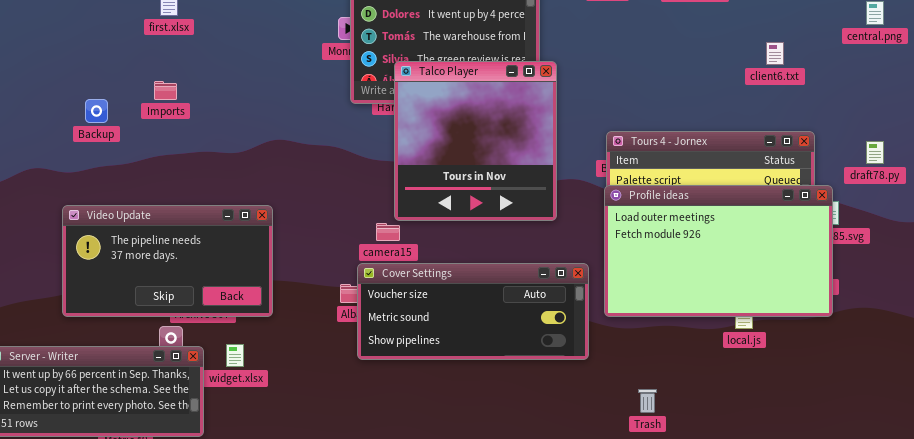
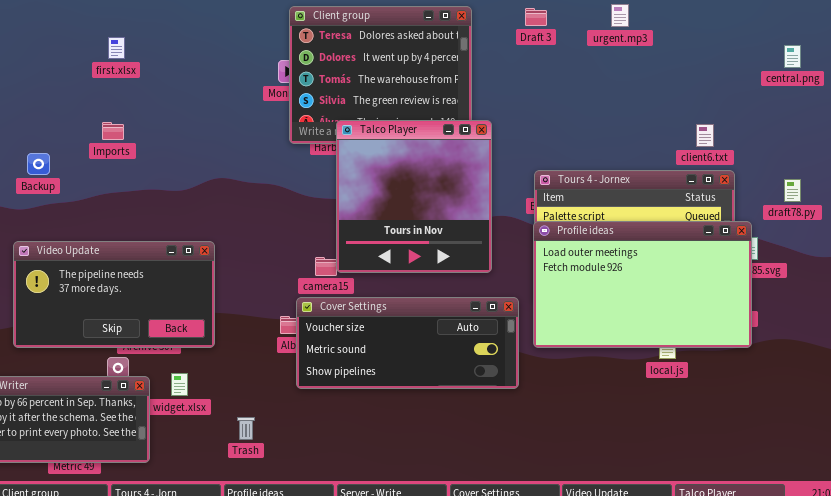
client6.txt: [766,42,784,65] -> [696,124,714,147], moved
Talco Player: [394,61,557,221] -> [336,120,492,273], moved
Backup: [85,99,108,123] -> [27,153,50,175], moved
Trash: [638,389,657,413] -> [237,417,255,440], moved

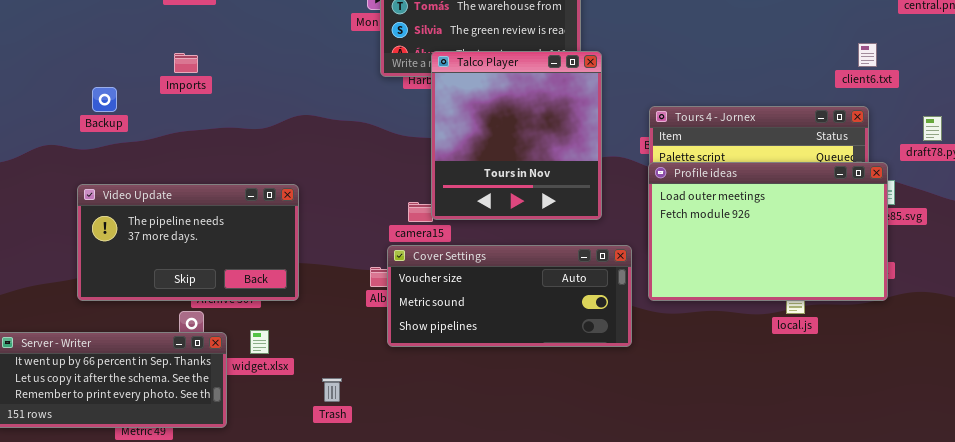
client6.txt: [696,124,714,147] -> [858,43,877,67], moved

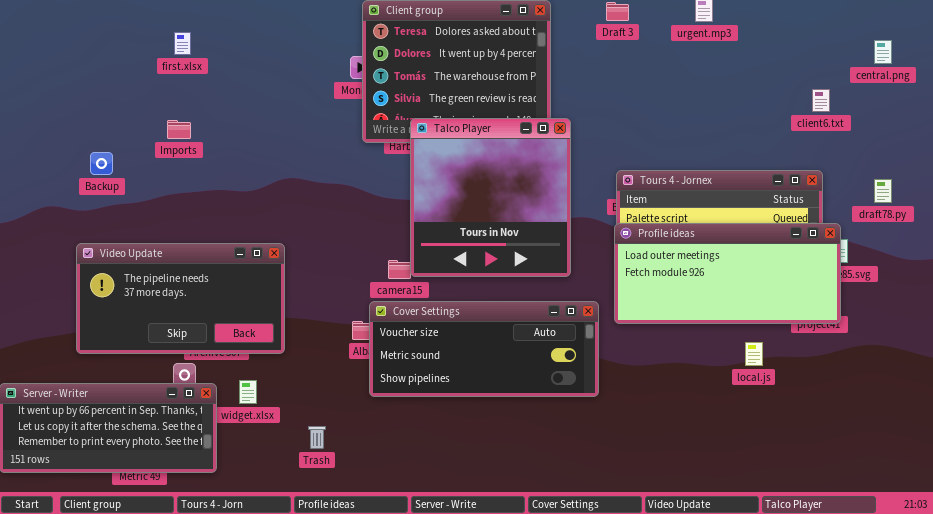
client6.txt: [858,43,877,67] -> [812,89,830,112], moved
Profile ideas: [648,162,888,301] -> [614,223,841,324], resized

